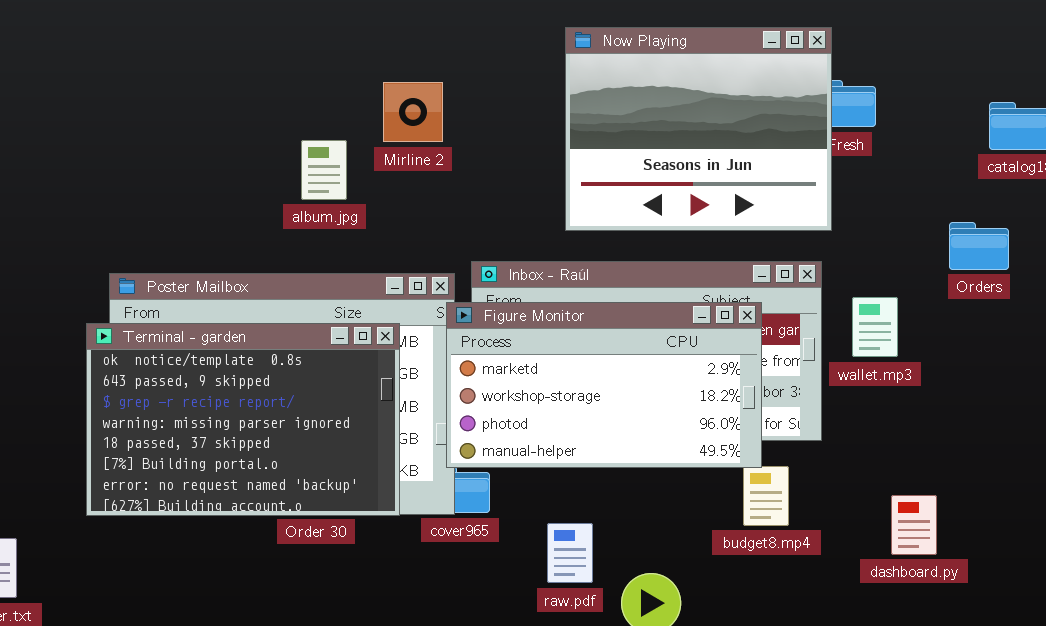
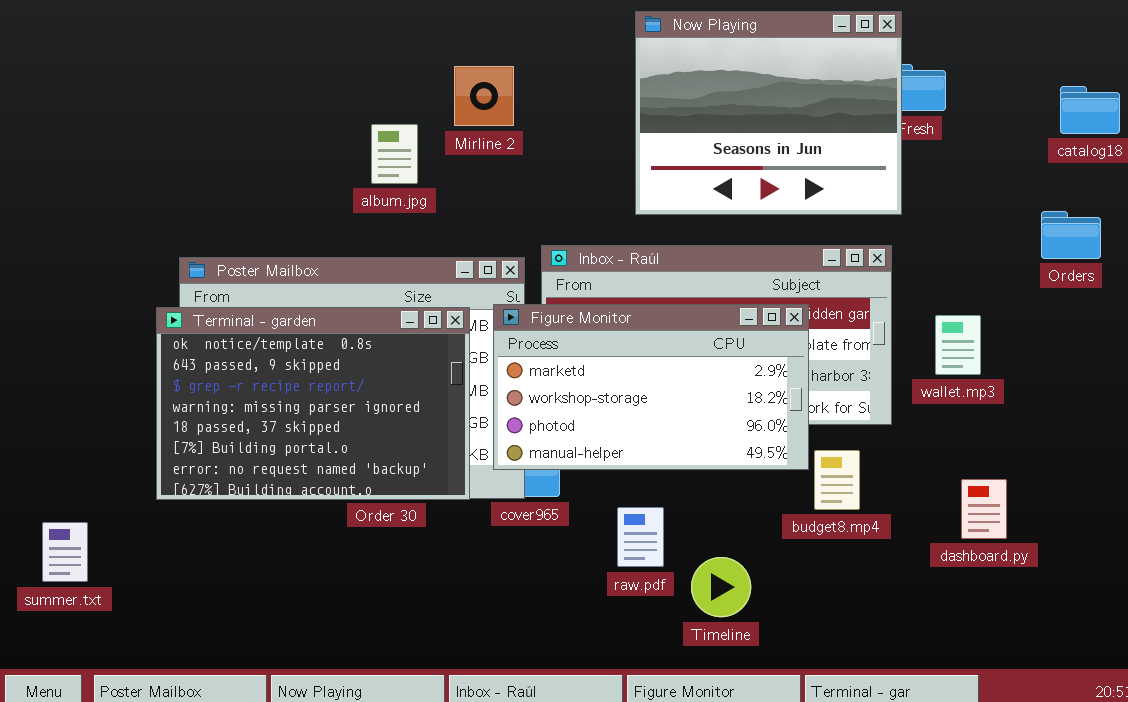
Orders: [949,222,1009,270] -> [1041,211,1101,259], moved
wallet.mp3: [852,297,898,357] -> [935,315,981,375], moved
Figure Monitor: [446,302,762,468] -> [493,304,809,470], moved

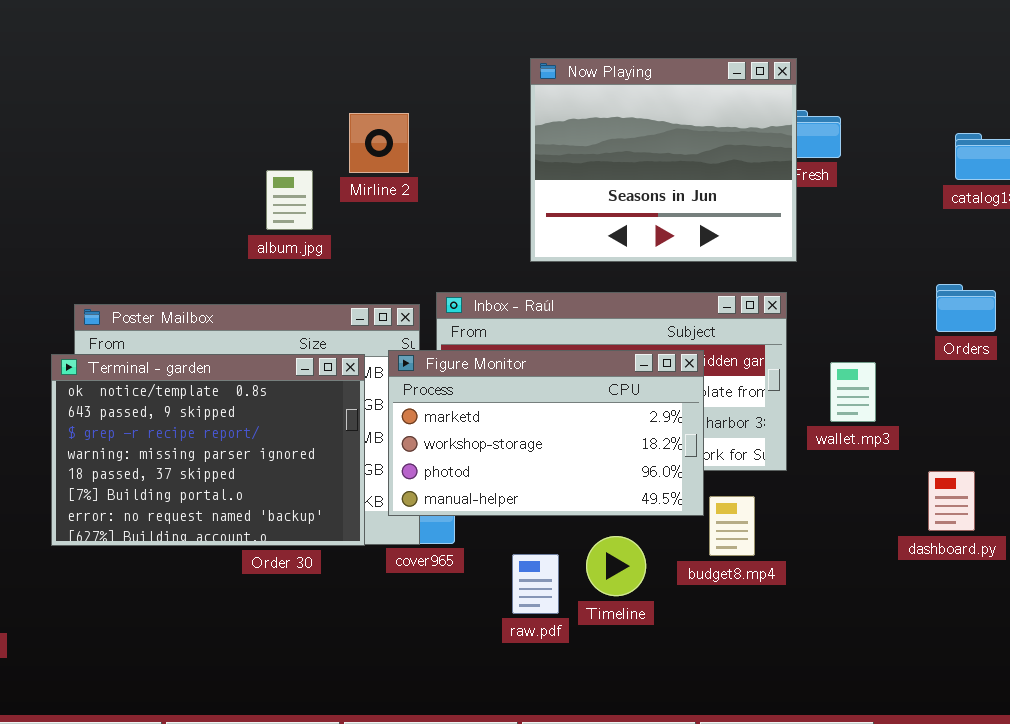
Orders: [1041,211,1101,259] -> [936,284,996,332], moved
dashboard.py: [961,479,1007,539] -> [928,471,975,531], moved
Timeline: [691,557,751,617] -> [586,536,646,596], moved

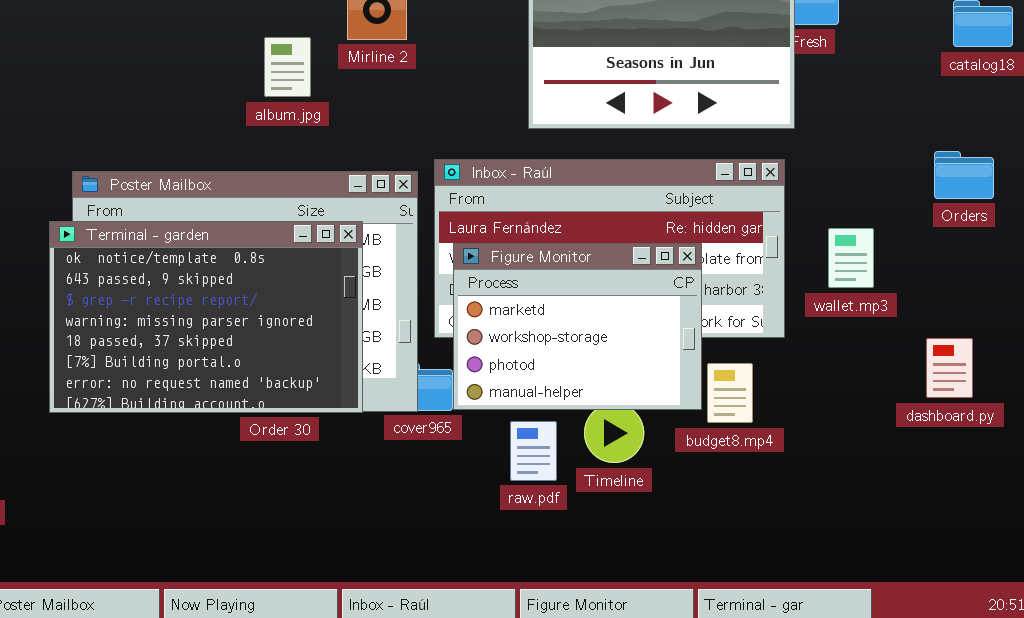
Figure Monitor: [388,350,704,516] -> [453,243,702,410], moved, resized

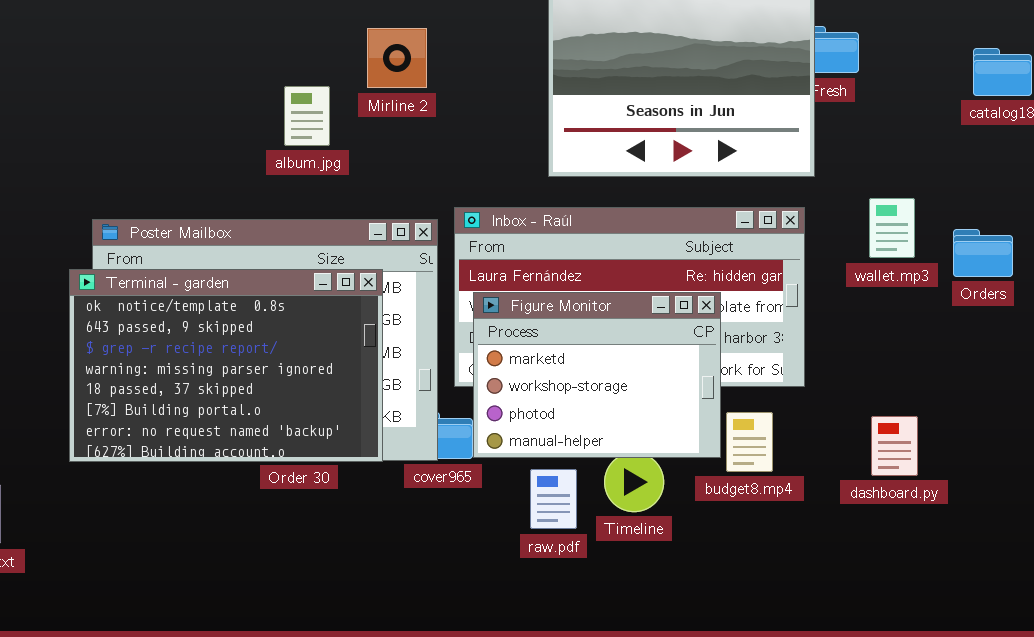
Orders: [934,151,994,199] -> [953,229,1013,277], moved
wallet.mp3: [828,228,874,288] -> [869,198,915,258], moved
dashboard.py: [926,338,973,398] -> [871,416,918,476], moved

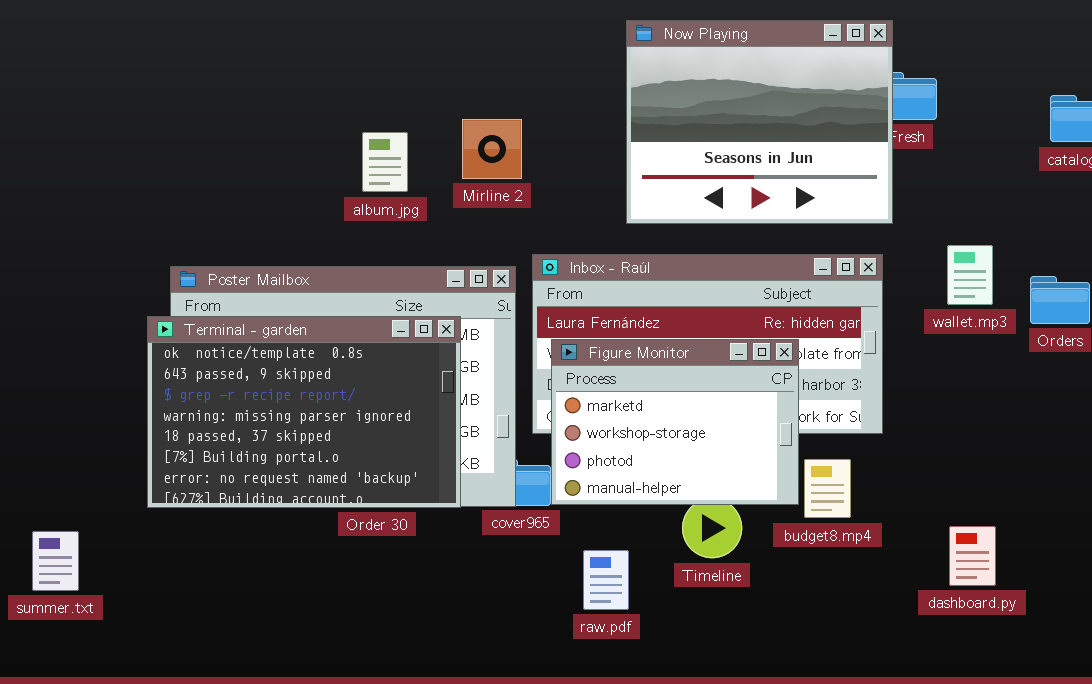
Mirline 2: [367,28,427,88] -> [462,119,522,179], moved
dashboard.py: [871,416,918,476] -> [949,526,996,586], moved
raw.pdf: [530,469,577,529] -> [583,550,629,610], moved

